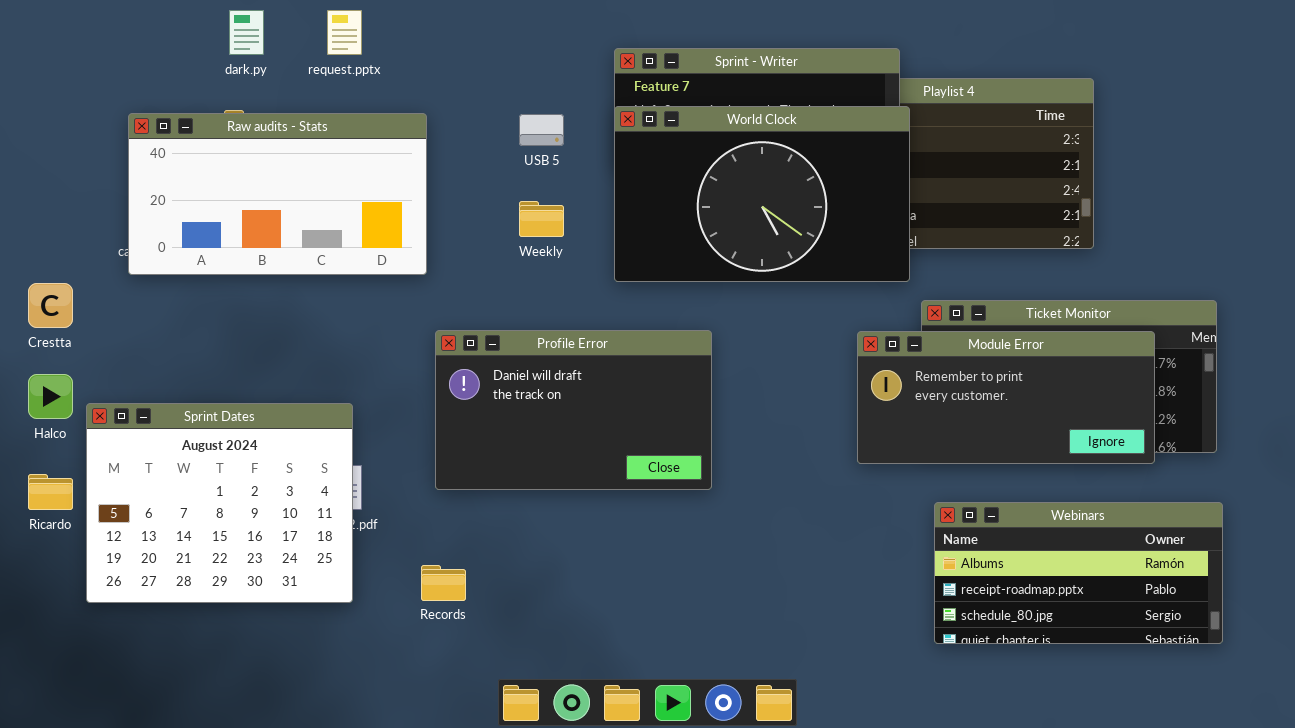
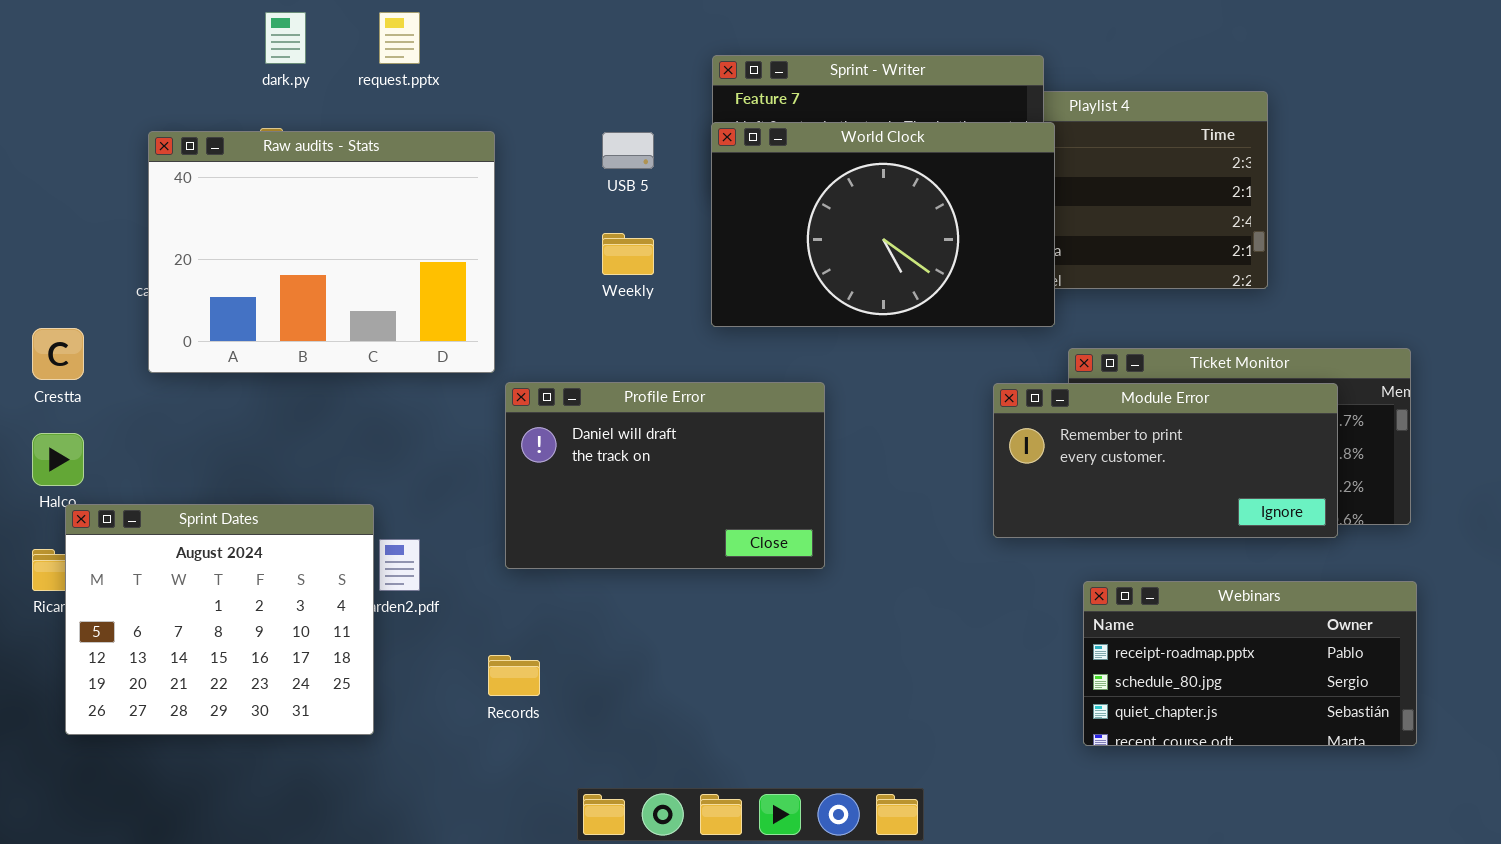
Raw audits - Stats: [128,113,427,275] -> [148,131,495,373], resized
Sprint Dates: [86,403,353,603] -> [65,504,374,735], moved
Webinars: [934,502,1223,644] -> [1083,581,1417,746], scrolled down 1 row

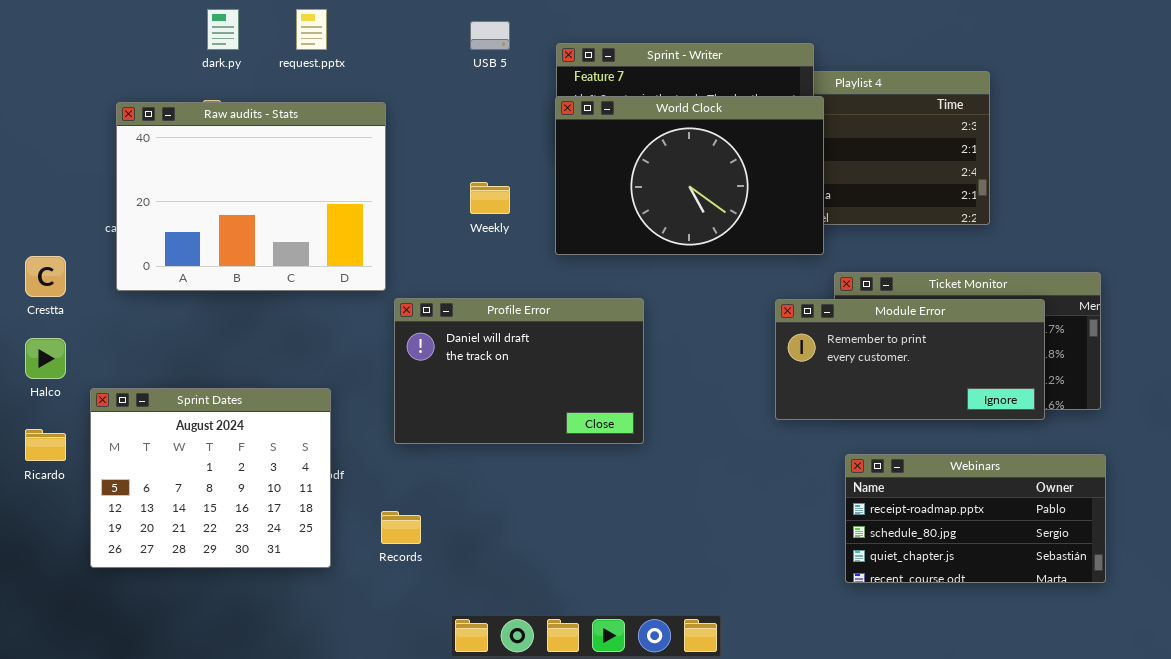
USB 5: [602,132,654,169] -> [470,21,510,50], moved
Sprint Dates: [65,504,374,735] -> [90,388,331,568], moved

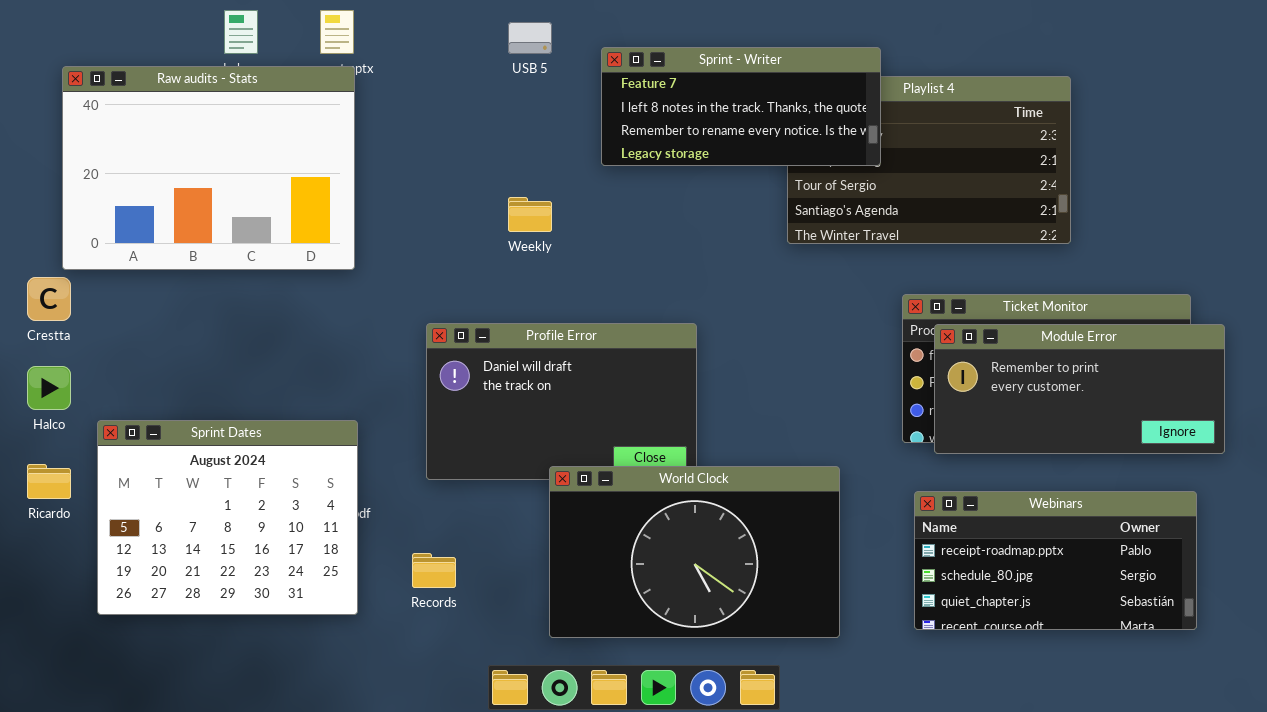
World Clock: [555,96,824,255] -> [549,466,840,638], moved
Raw audits - Stats: [116,102,386,291] -> [62,66,355,270], moved
Module Error: [775,299,1045,420] -> [934,324,1225,454], moved

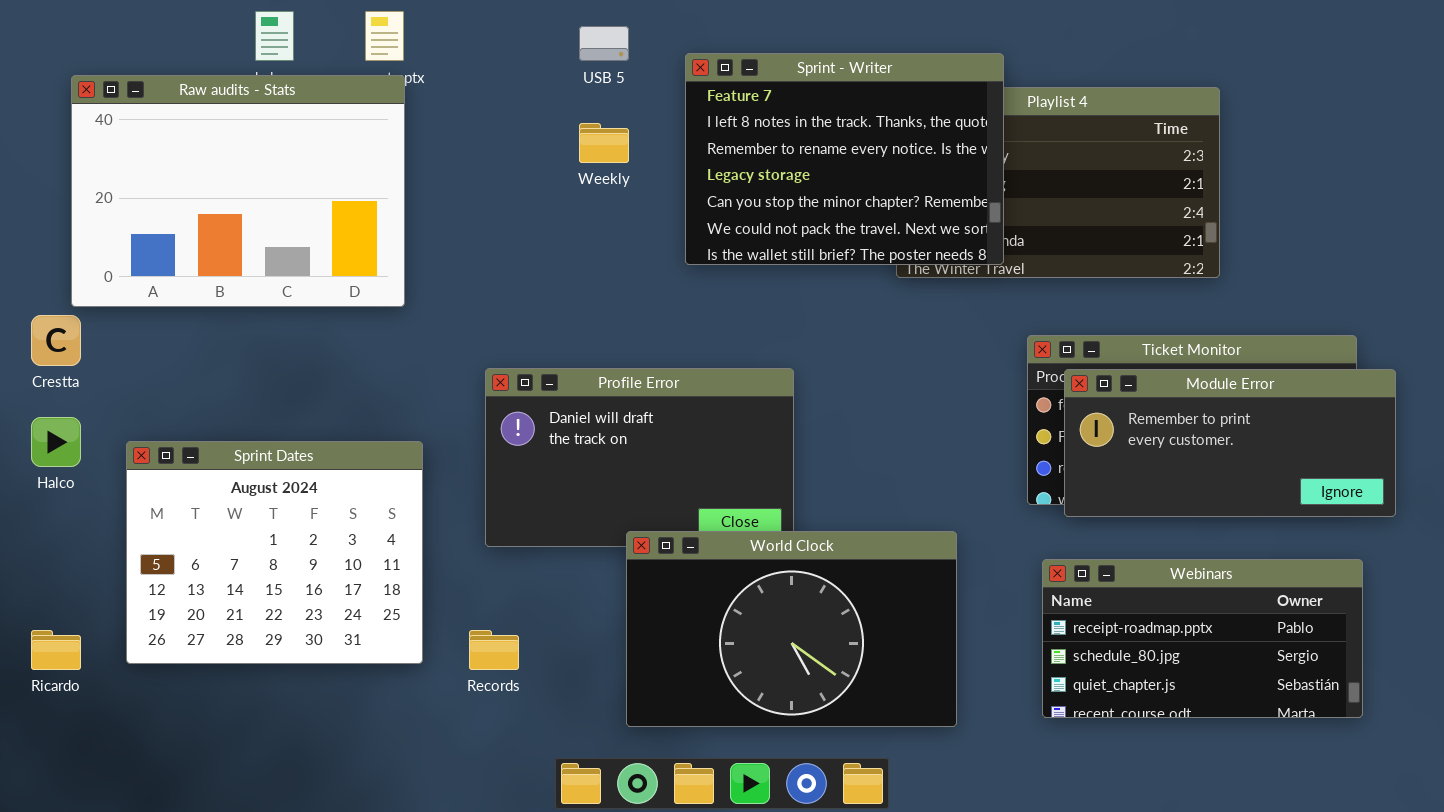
Sprint - Writer: [601,47,881,166] -> [685,53,1004,265], resized
Weekly: [508,197,552,232] -> [579,123,629,163], moved
Sprint Dates: [97,420,358,615] -> [126,441,423,664], moved
Ricardo: [27,464,71,499] -> [31,630,81,670], moved

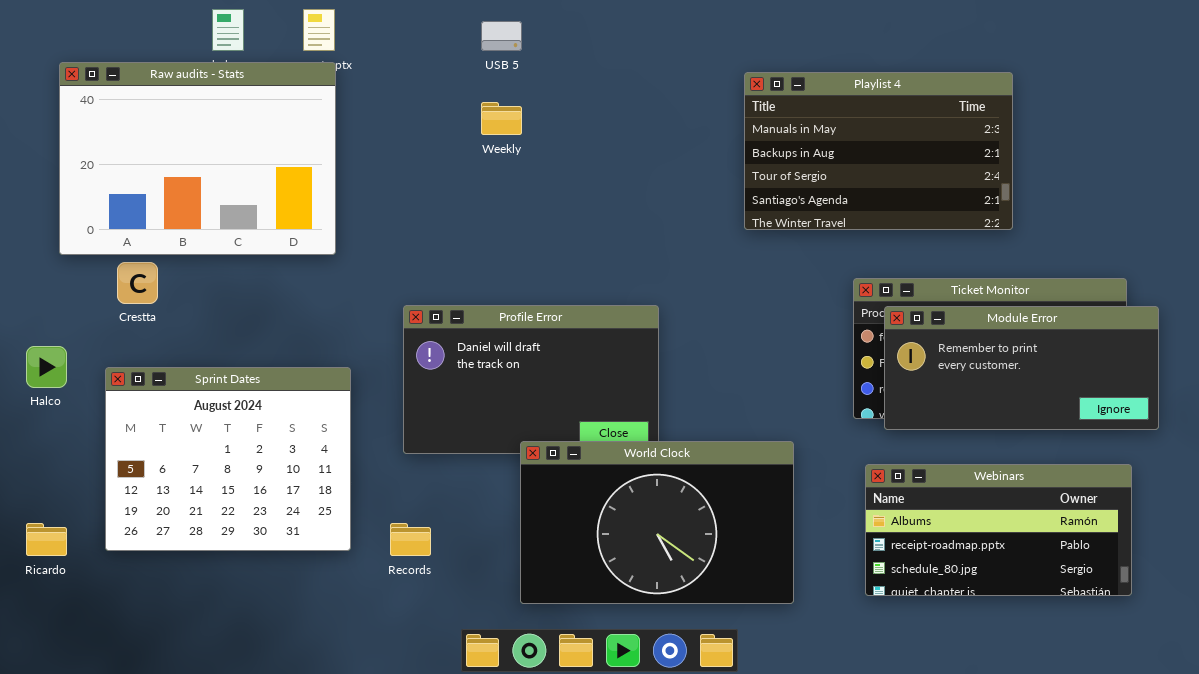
Sprint - Writer: [685,53,1004,265] -> none, closed
Crestta: [31,315,81,366] -> [117,262,158,304], moved
Webinars: [1042,559,1363,718] -> [865,464,1132,596], scrolled up 1 row

